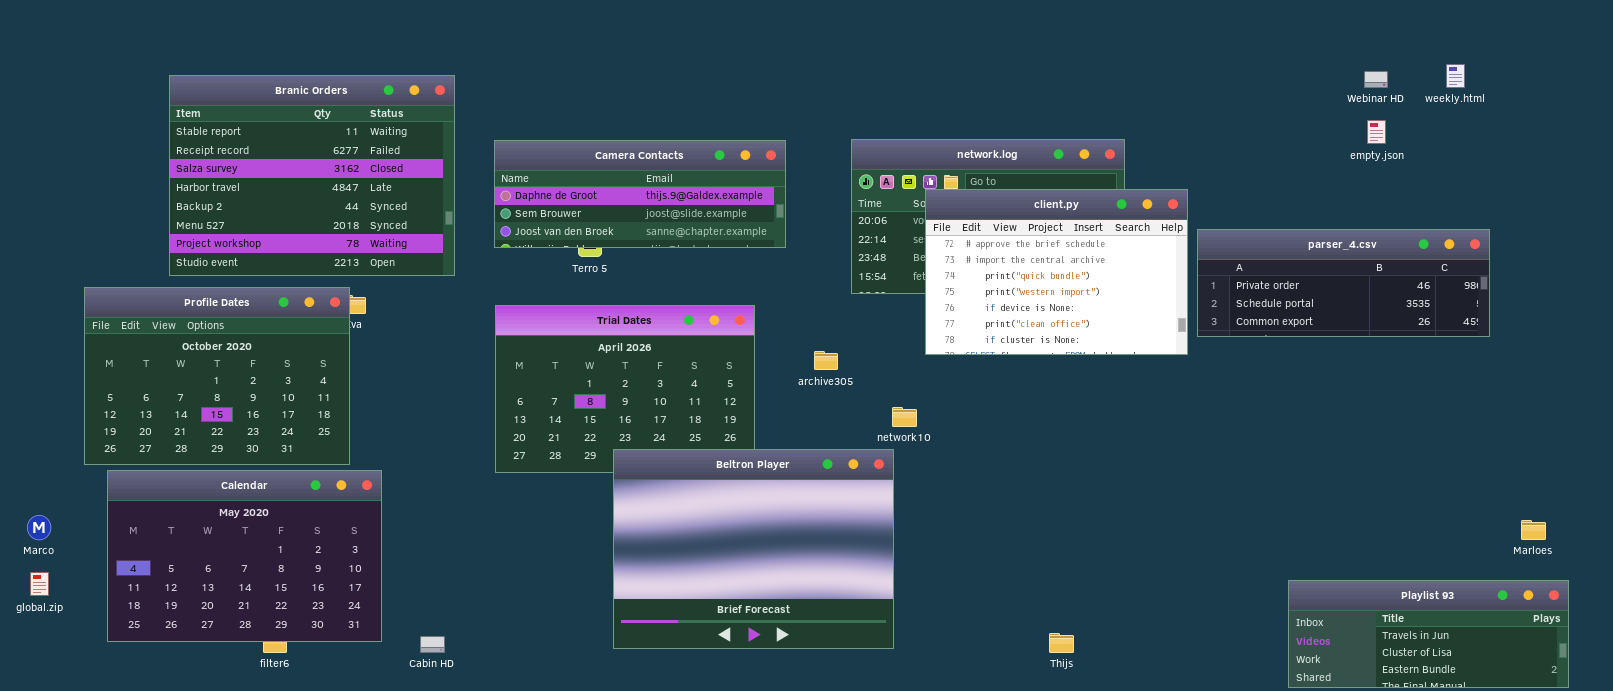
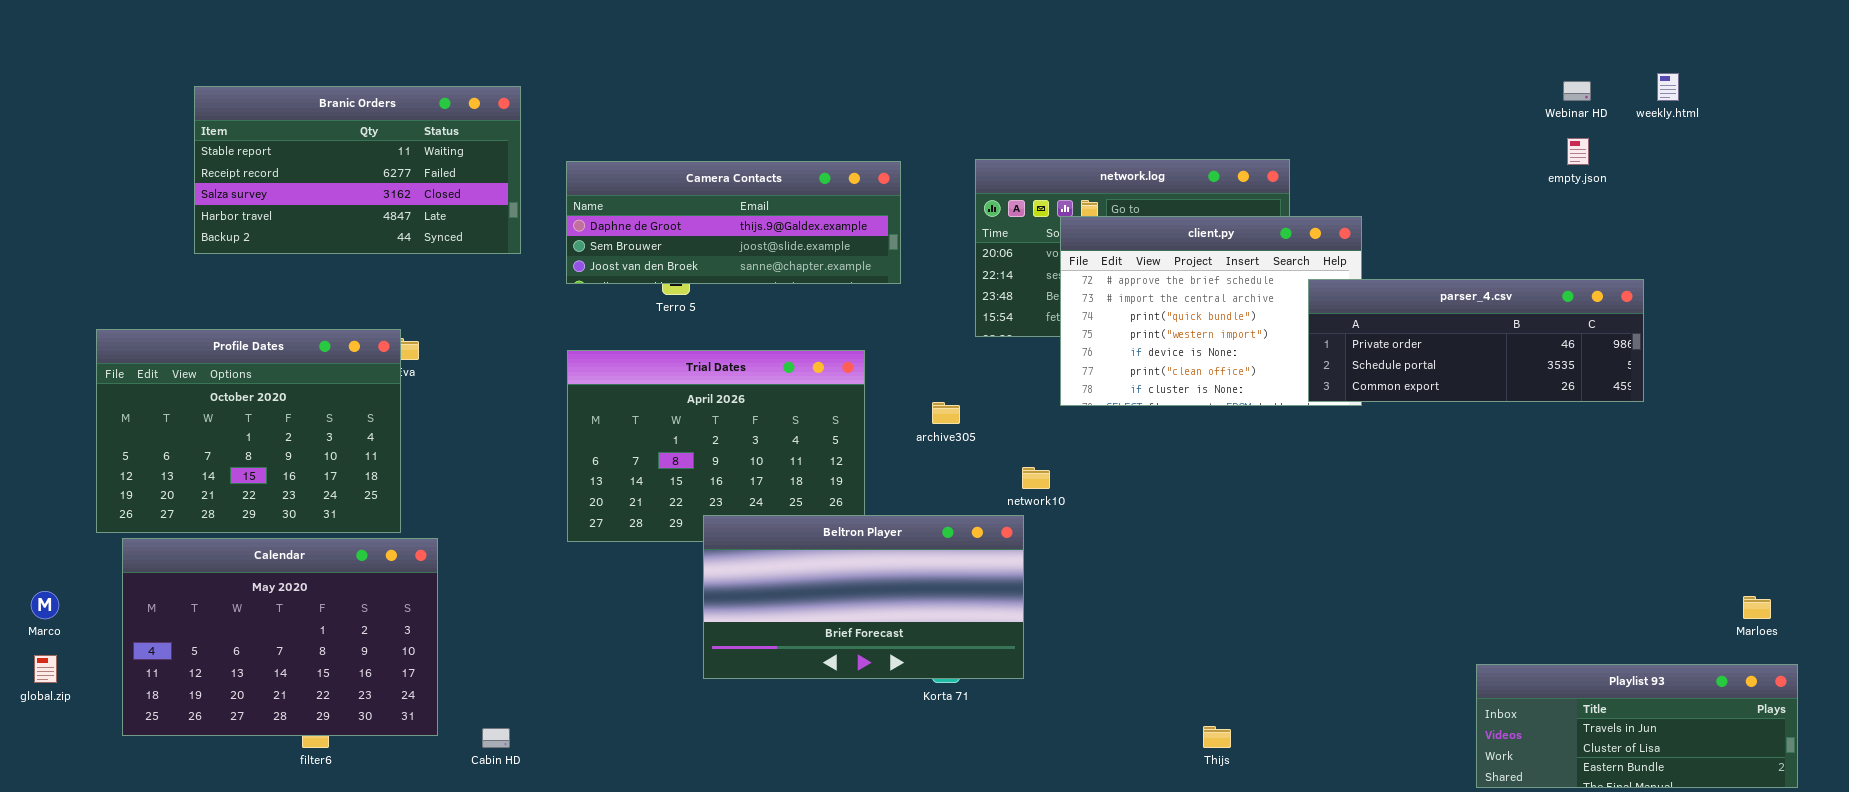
Branic Orders: [169,75,455,276] -> [194,86,521,254], resized
parser_4.csv: [1197,229,1490,337] -> [1308,279,1644,402], moved
Beltron Player: [613,449,894,649] -> [703,515,1024,679], resized

